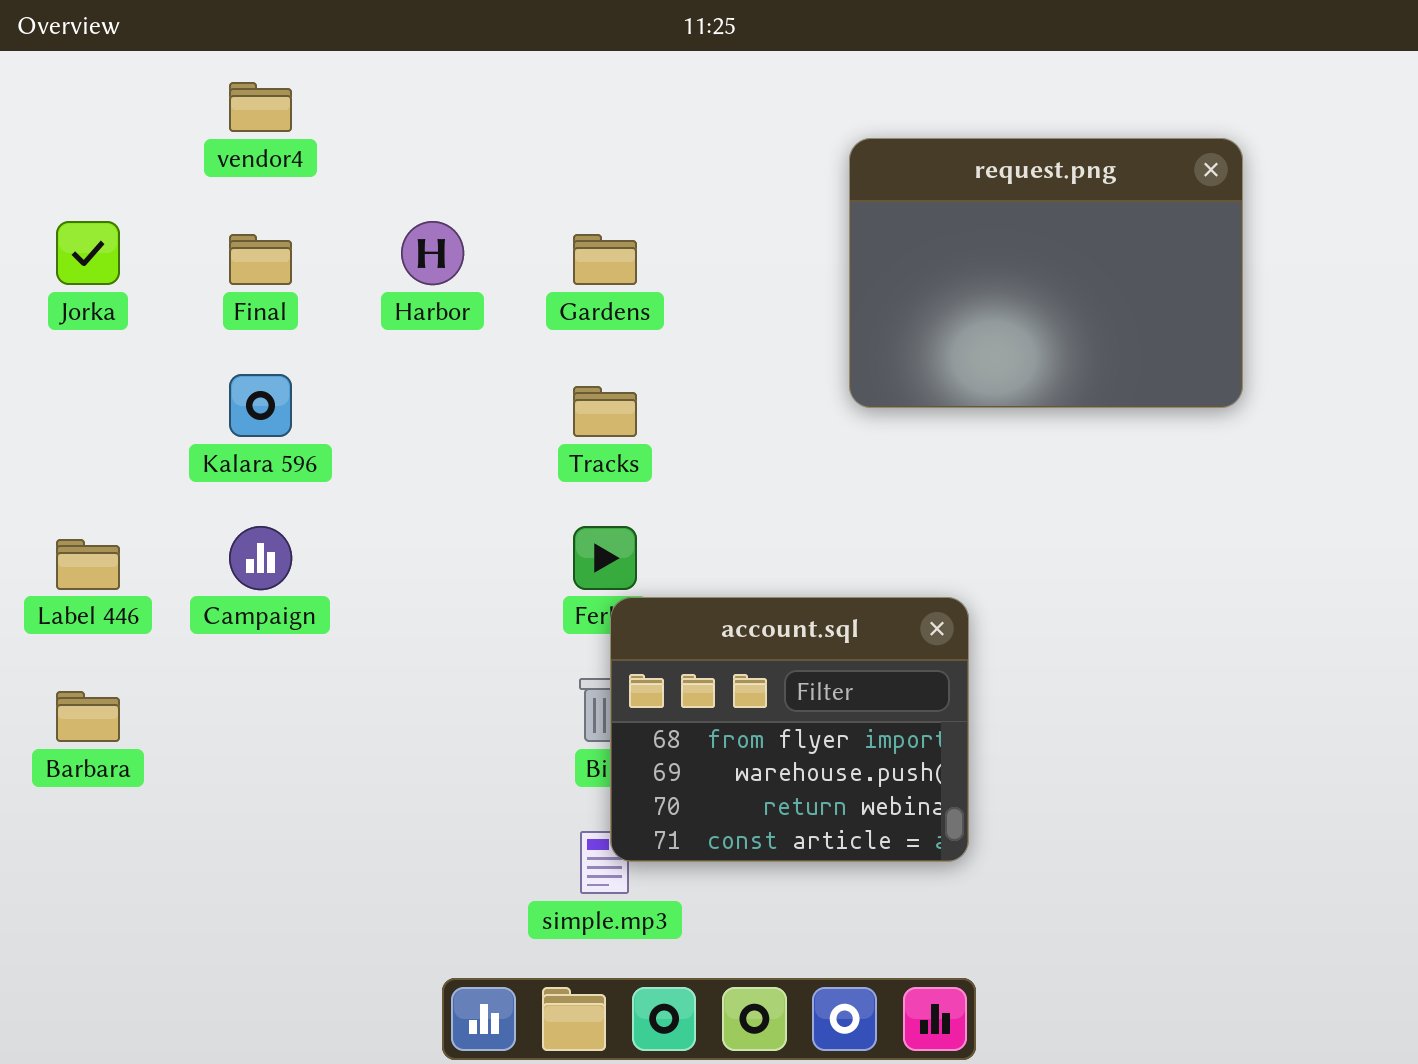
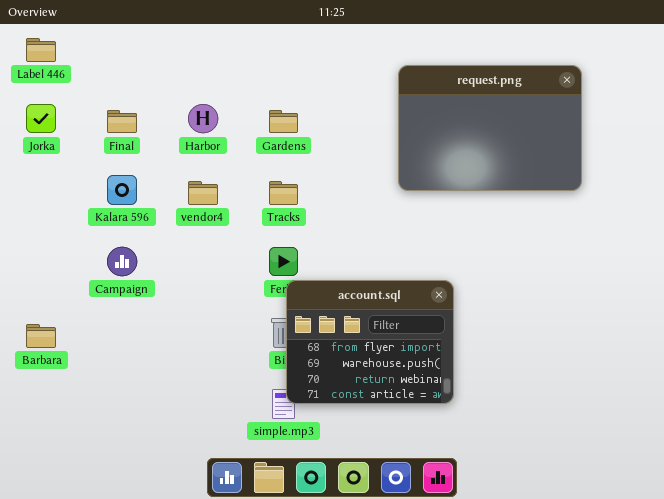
vendor4: [229,82,292,132] -> [188,181,218,205], moved
Label 446: [56,539,120,590] -> [26,38,56,62], moved

